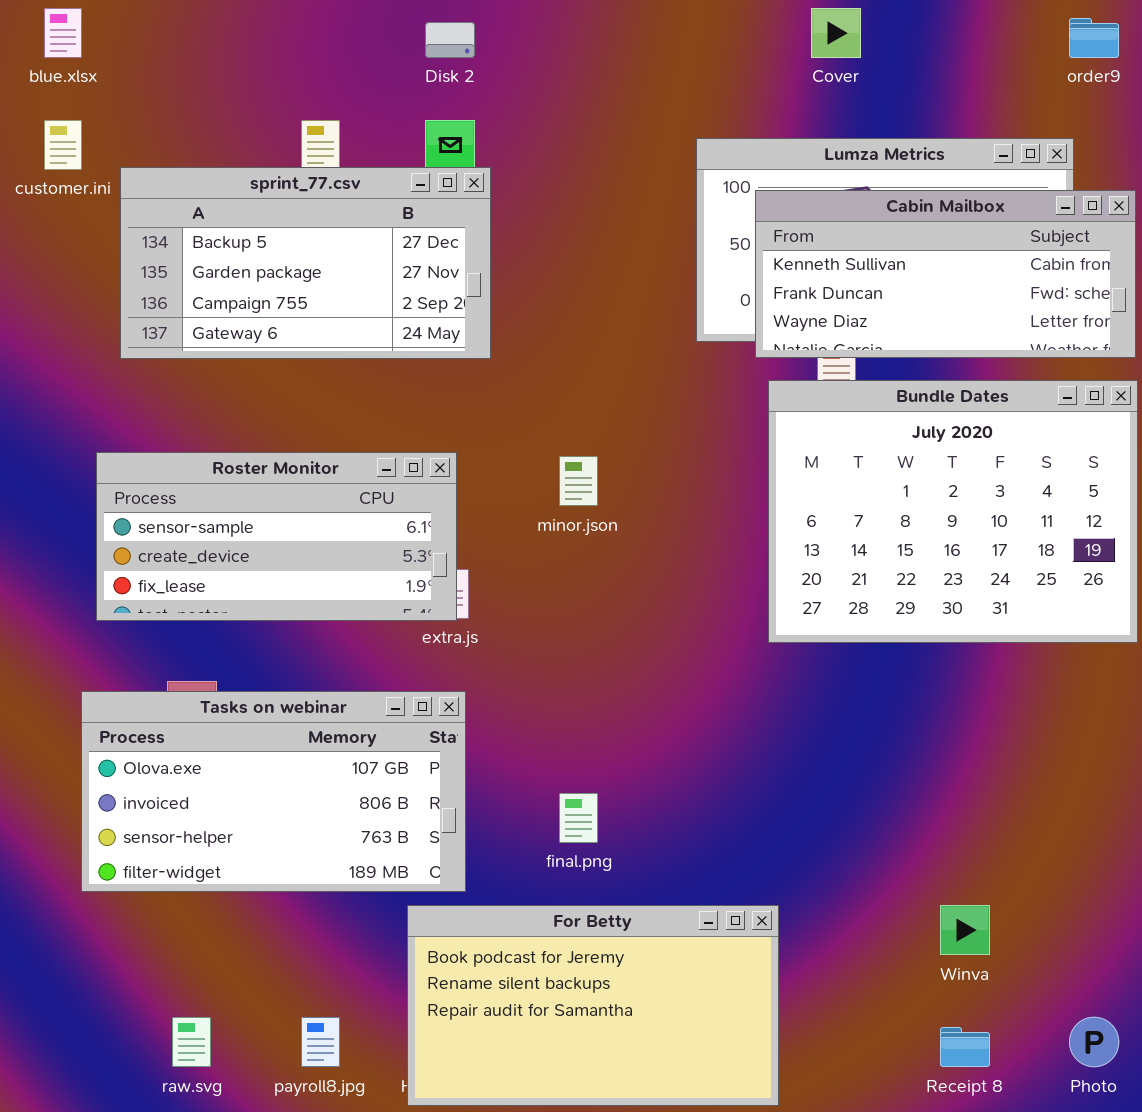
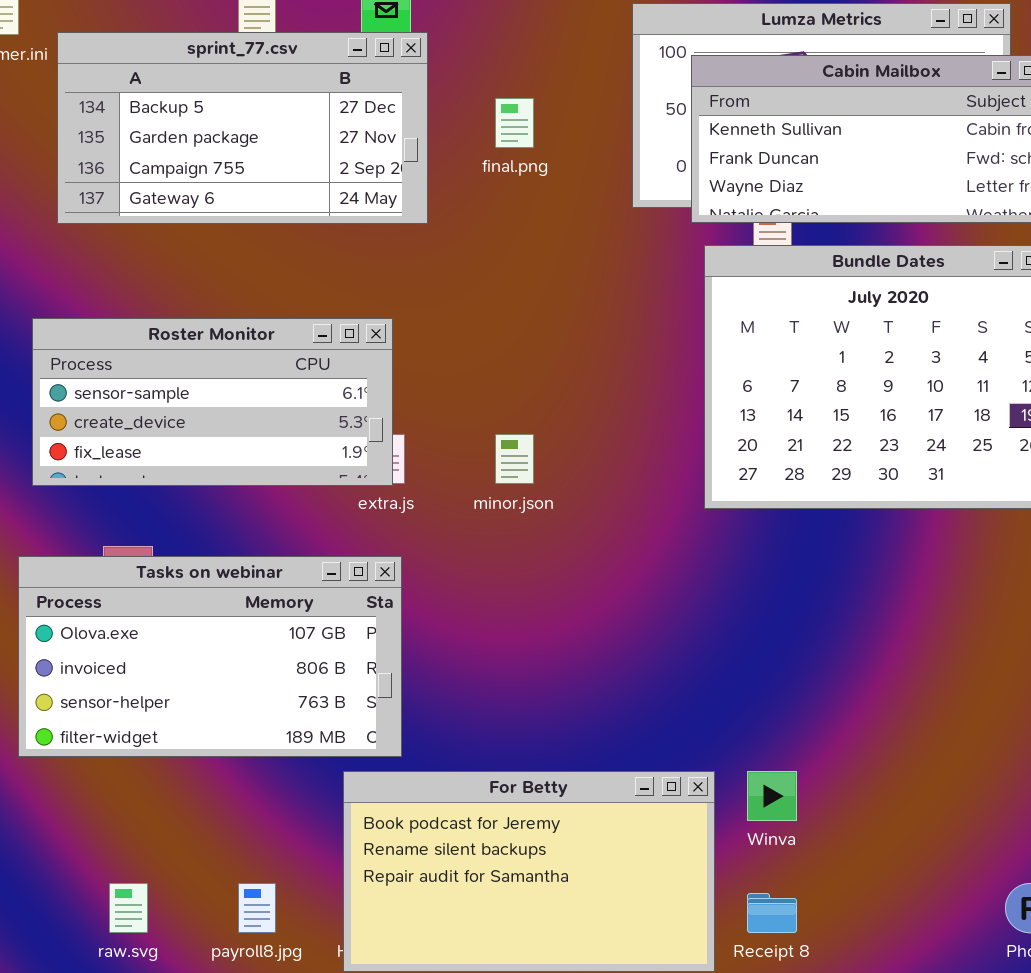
minor.json: [559,456,598,506] -> [495,434,534,484], moved
final.png: [559,793,598,843] -> [495,98,534,148], moved
Winva: [940,905,990,955] -> [747,771,797,821], moved
Receipt 8: [940,1027,990,1067] -> [747,893,797,933], moved

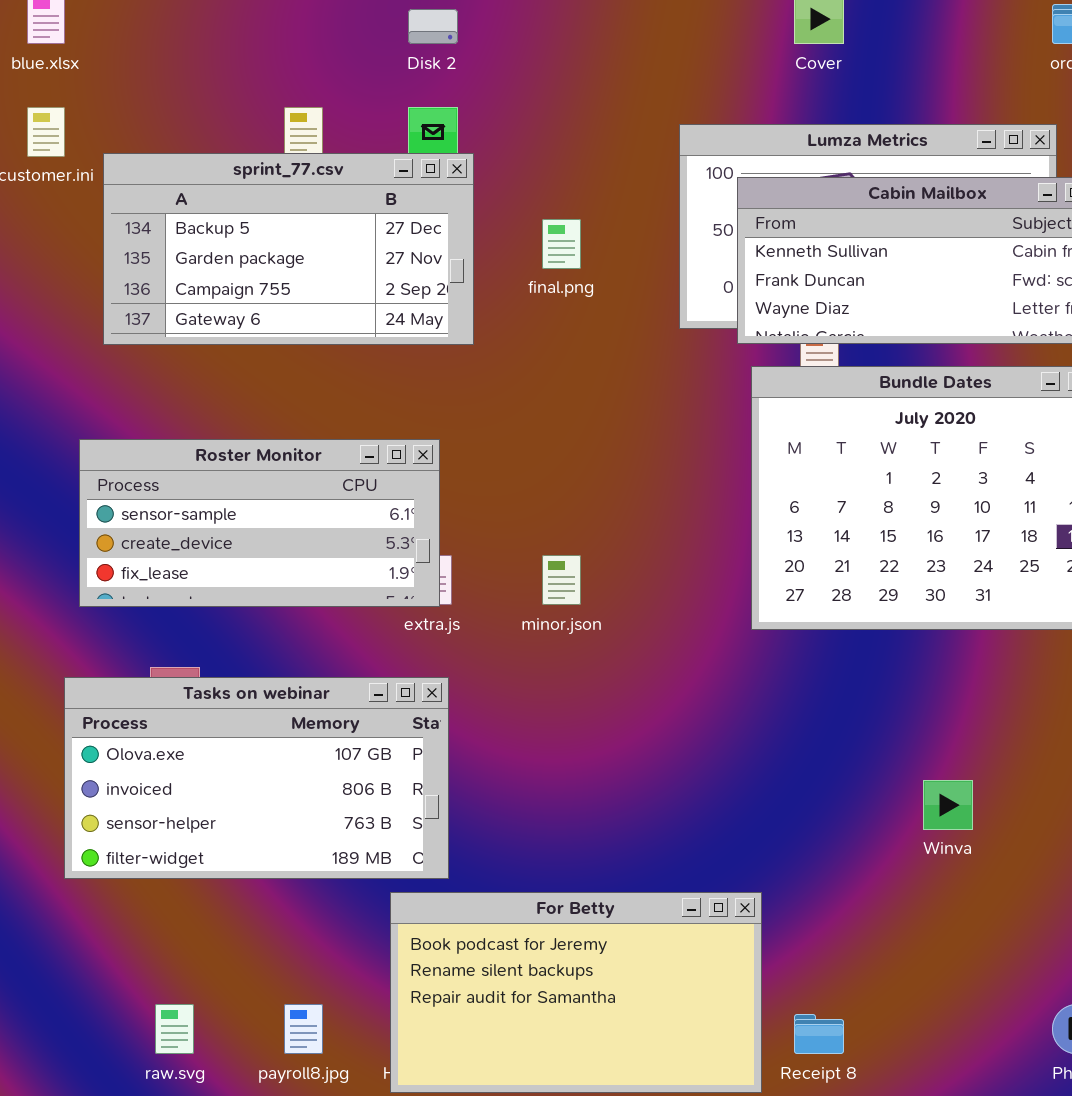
Winva: [747,771,797,821] -> [923,780,973,830], moved

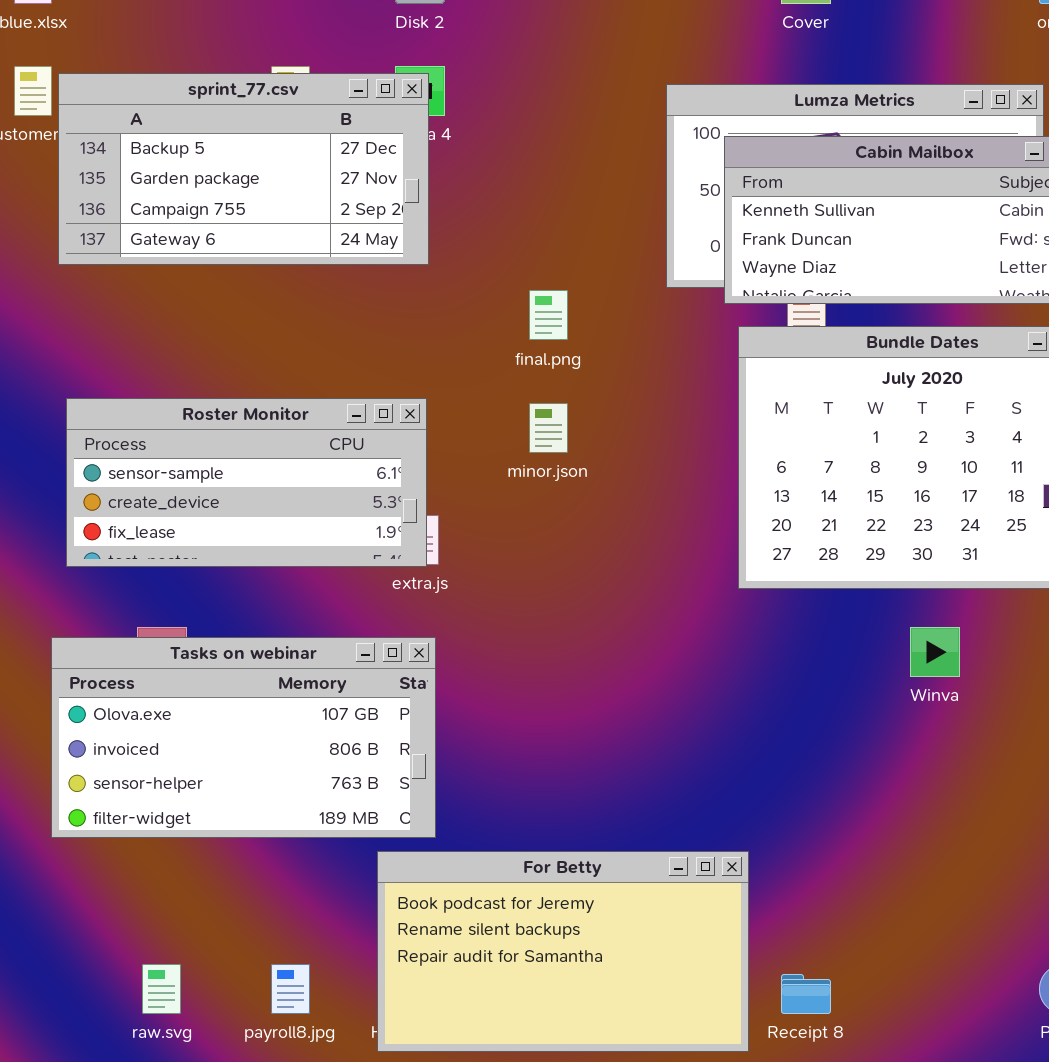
sprint_77.csv: [103,153,474,345] -> [58,73,429,265], moved
final.png: [542,219,581,269] -> [529,290,568,340], moved
minor.json: [542,555,581,605] -> [529,403,568,453], moved
Winva: [923,780,973,830] -> [910,627,960,677], moved

